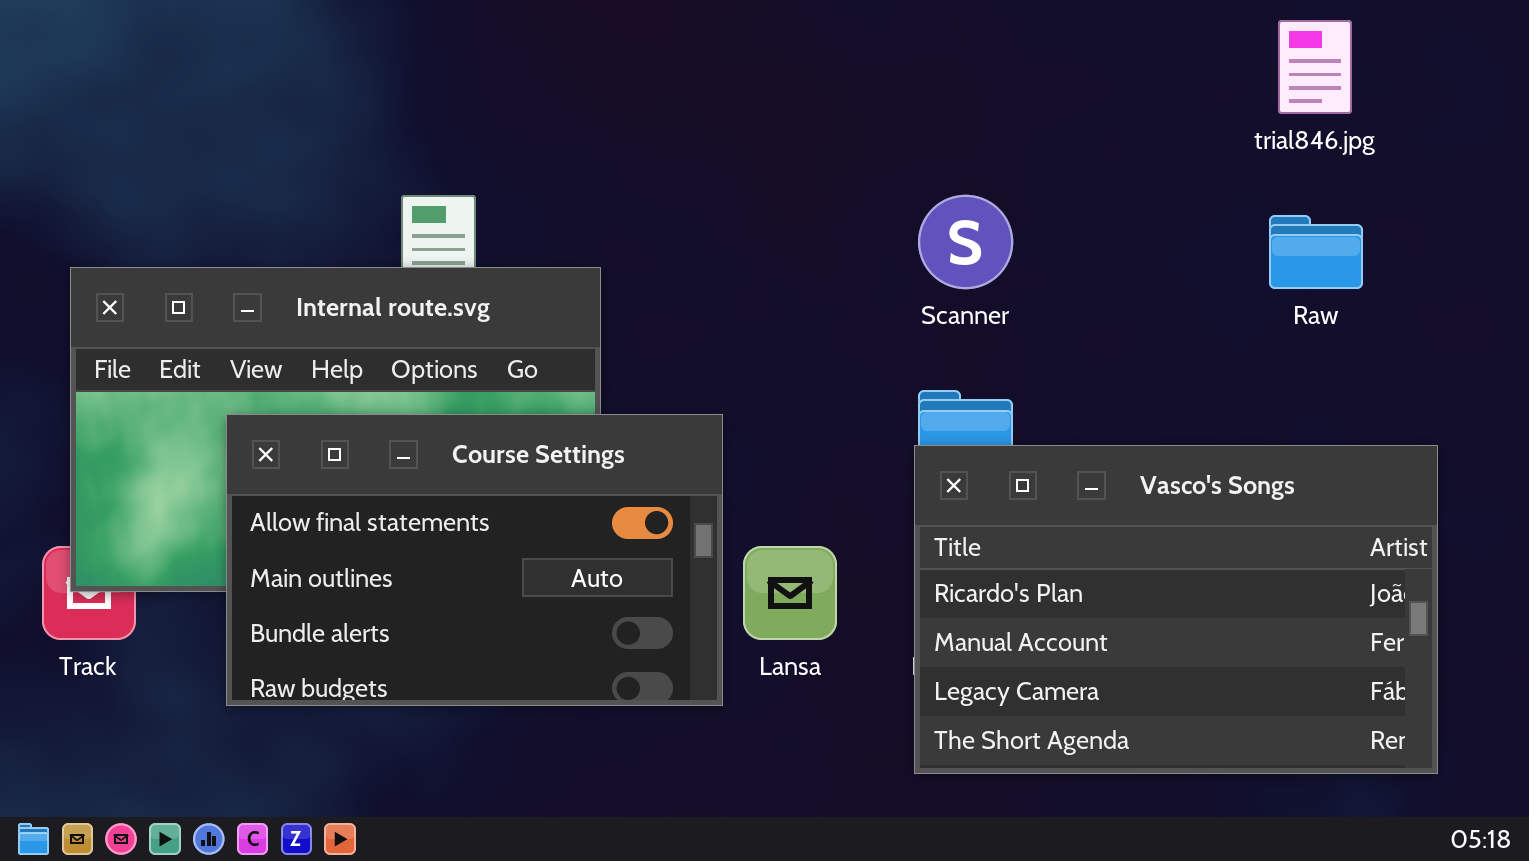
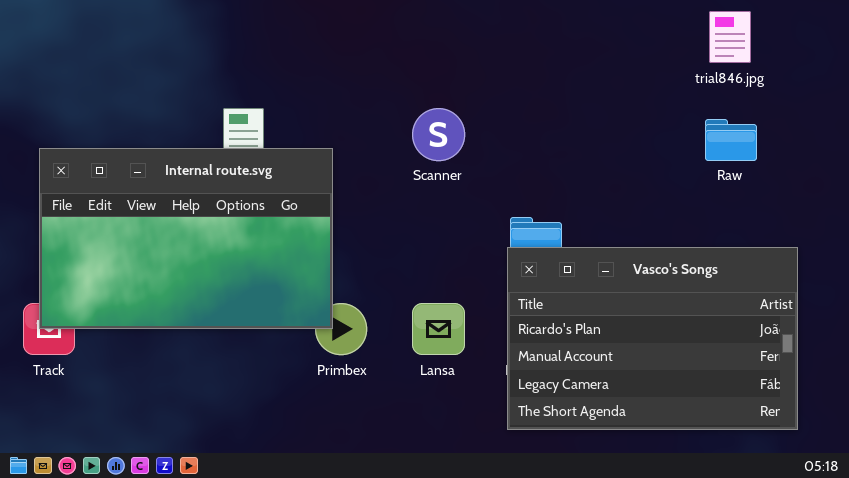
Scanner: [918,195,1013,289] -> [412,108,465,161], moved
Course Settings: [226,414,723,706] -> none, closed

